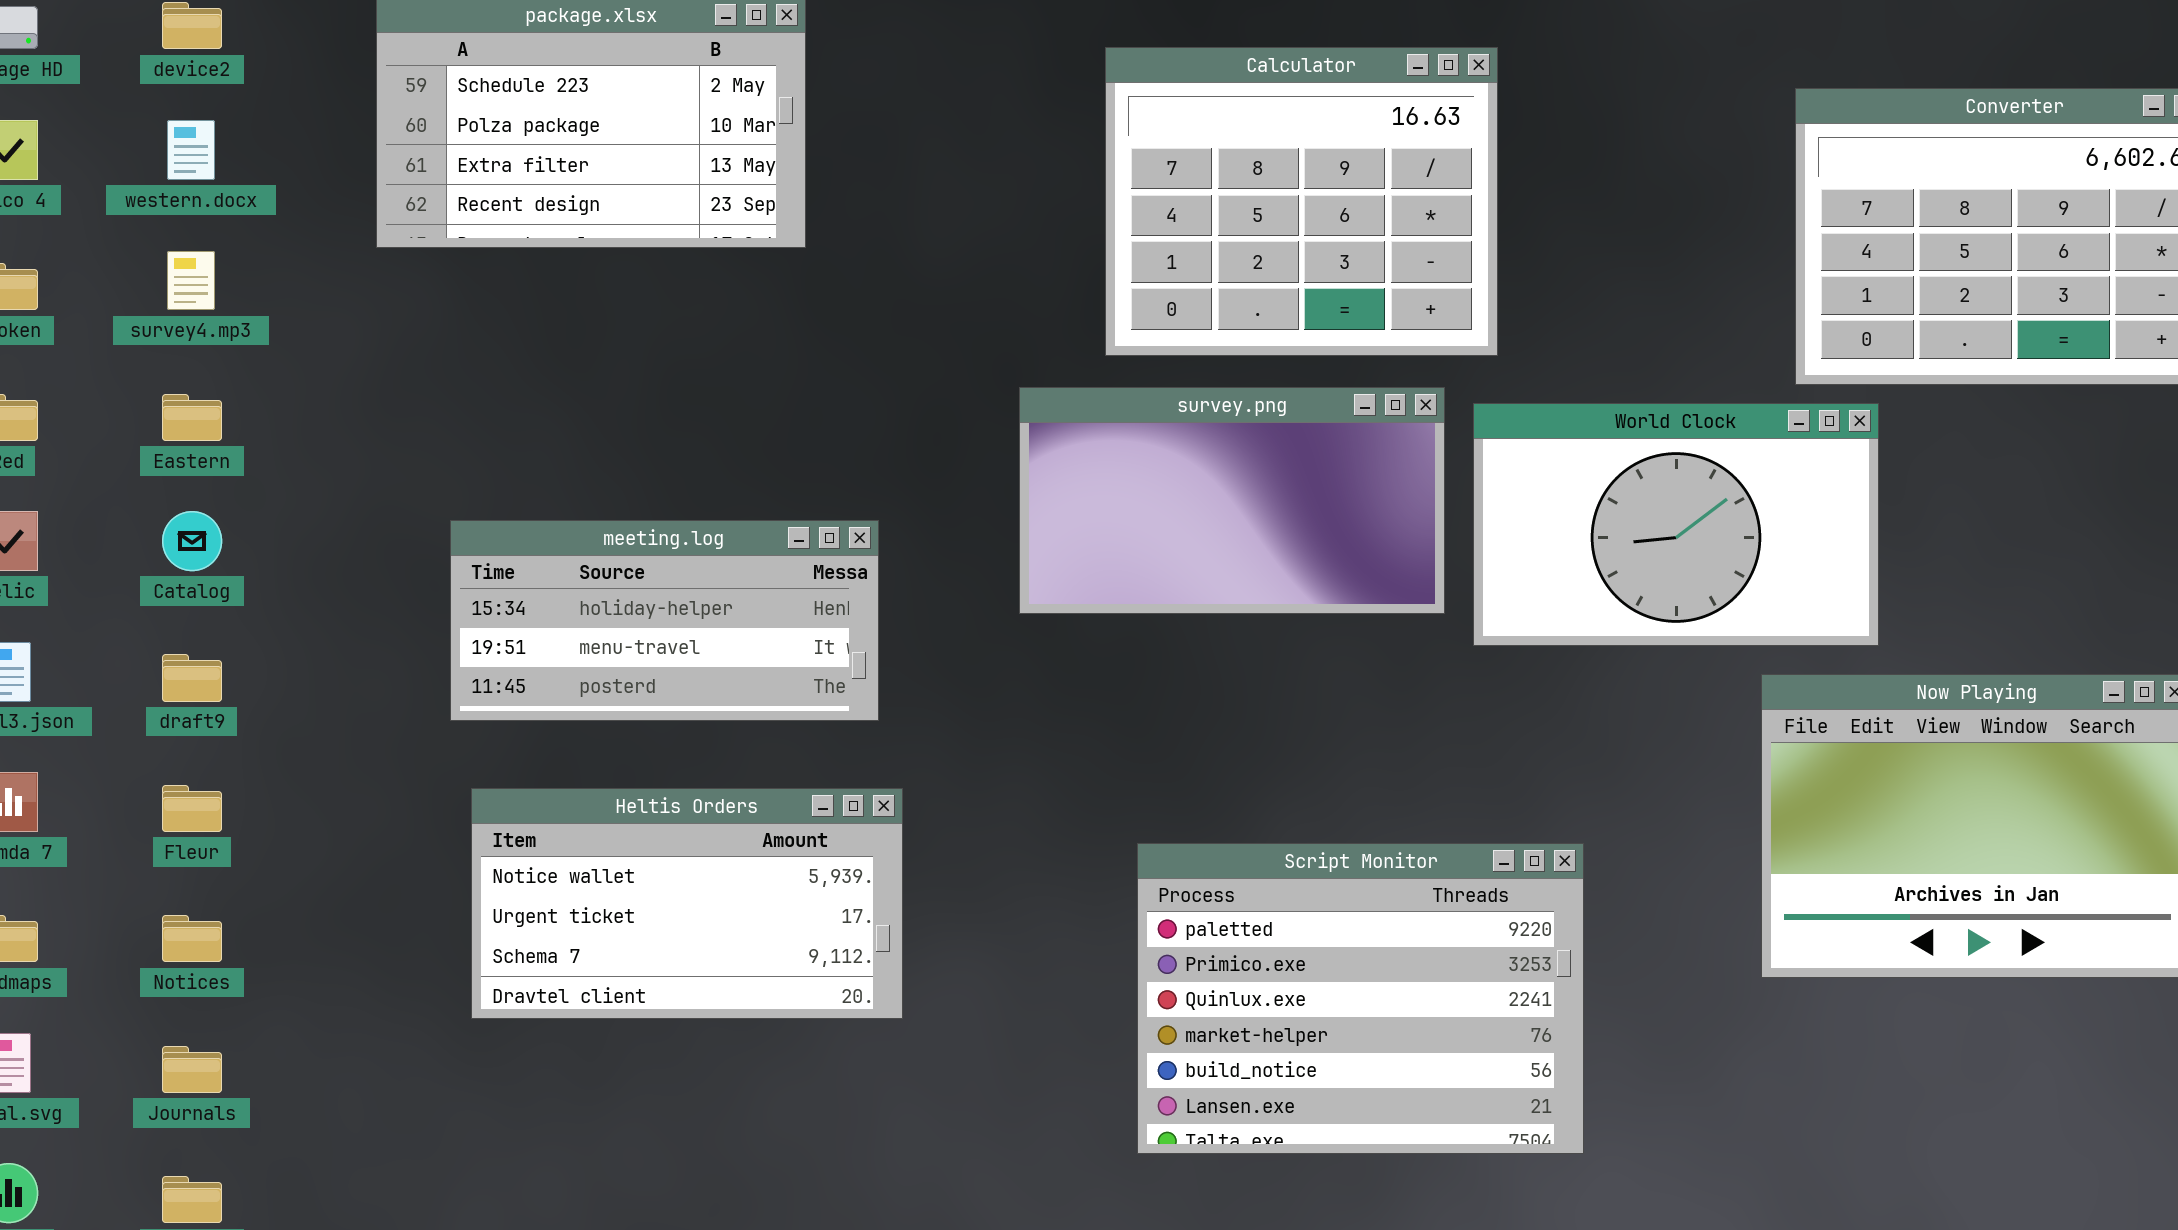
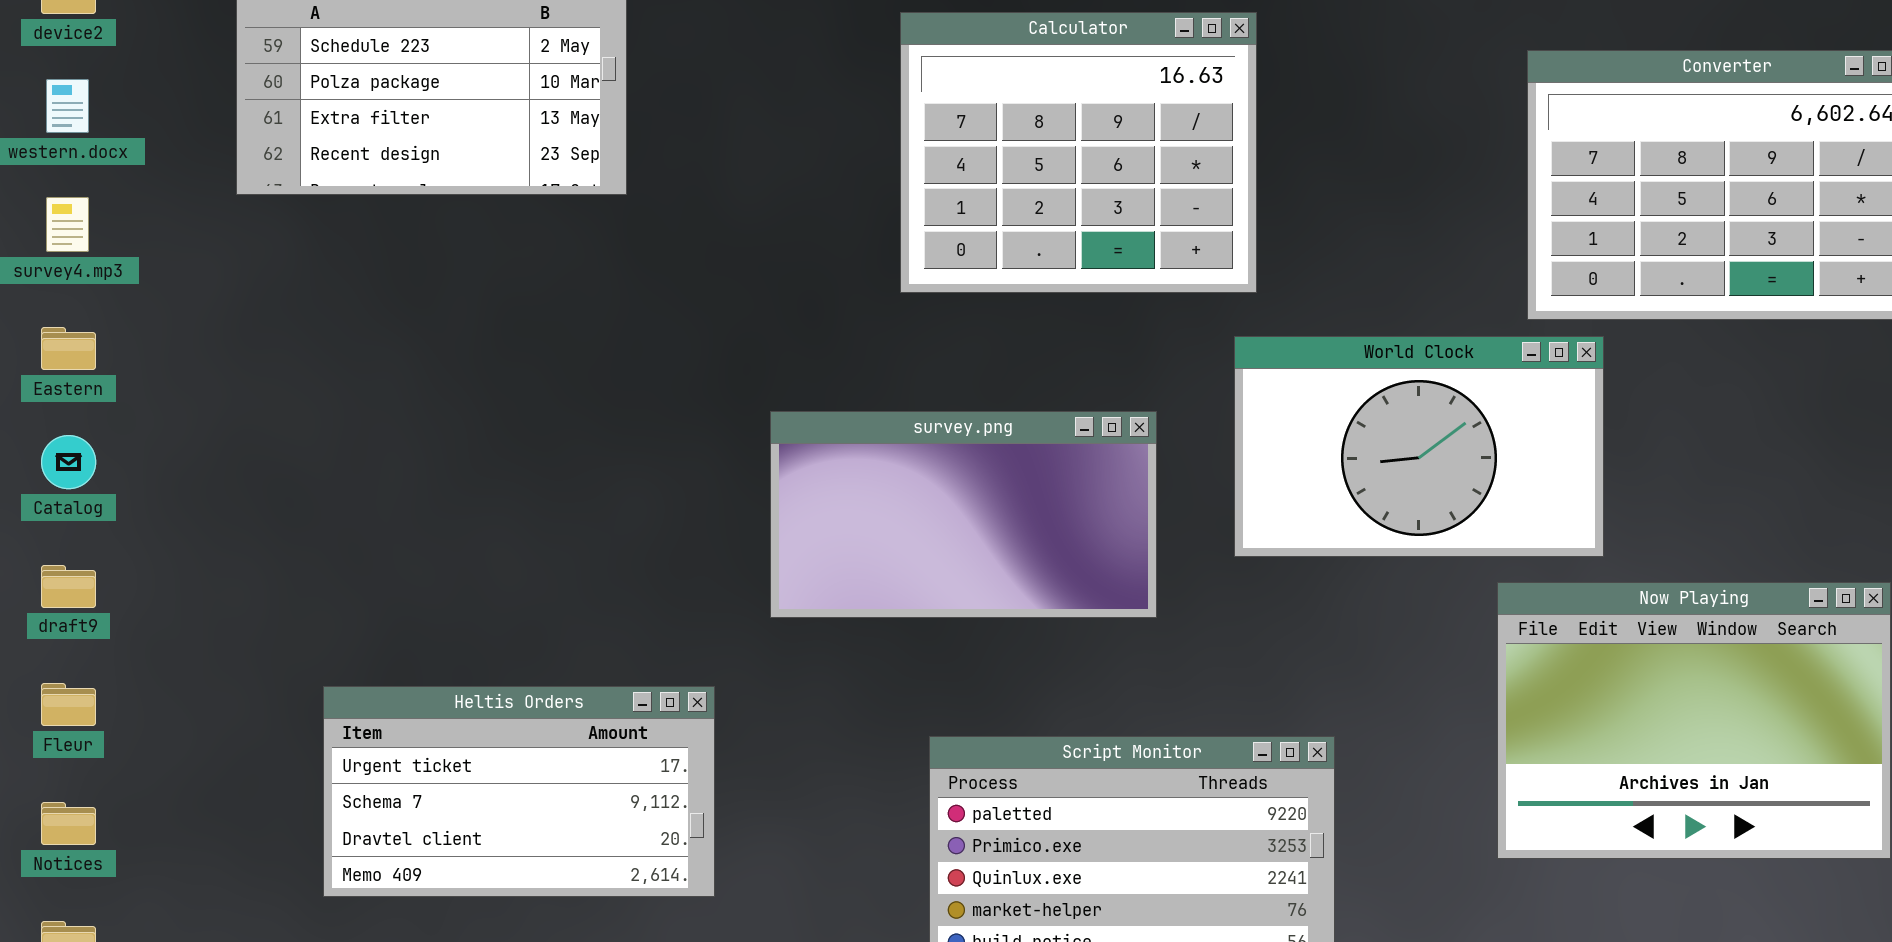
survey.png: [1019,387,1445,614] -> [770,411,1157,618], moved
meeting.log: [450,520,879,721] -> none, closed
Heltis Orders: [471,788,903,1019] -> [323,686,715,897], scrolled down 1 row

